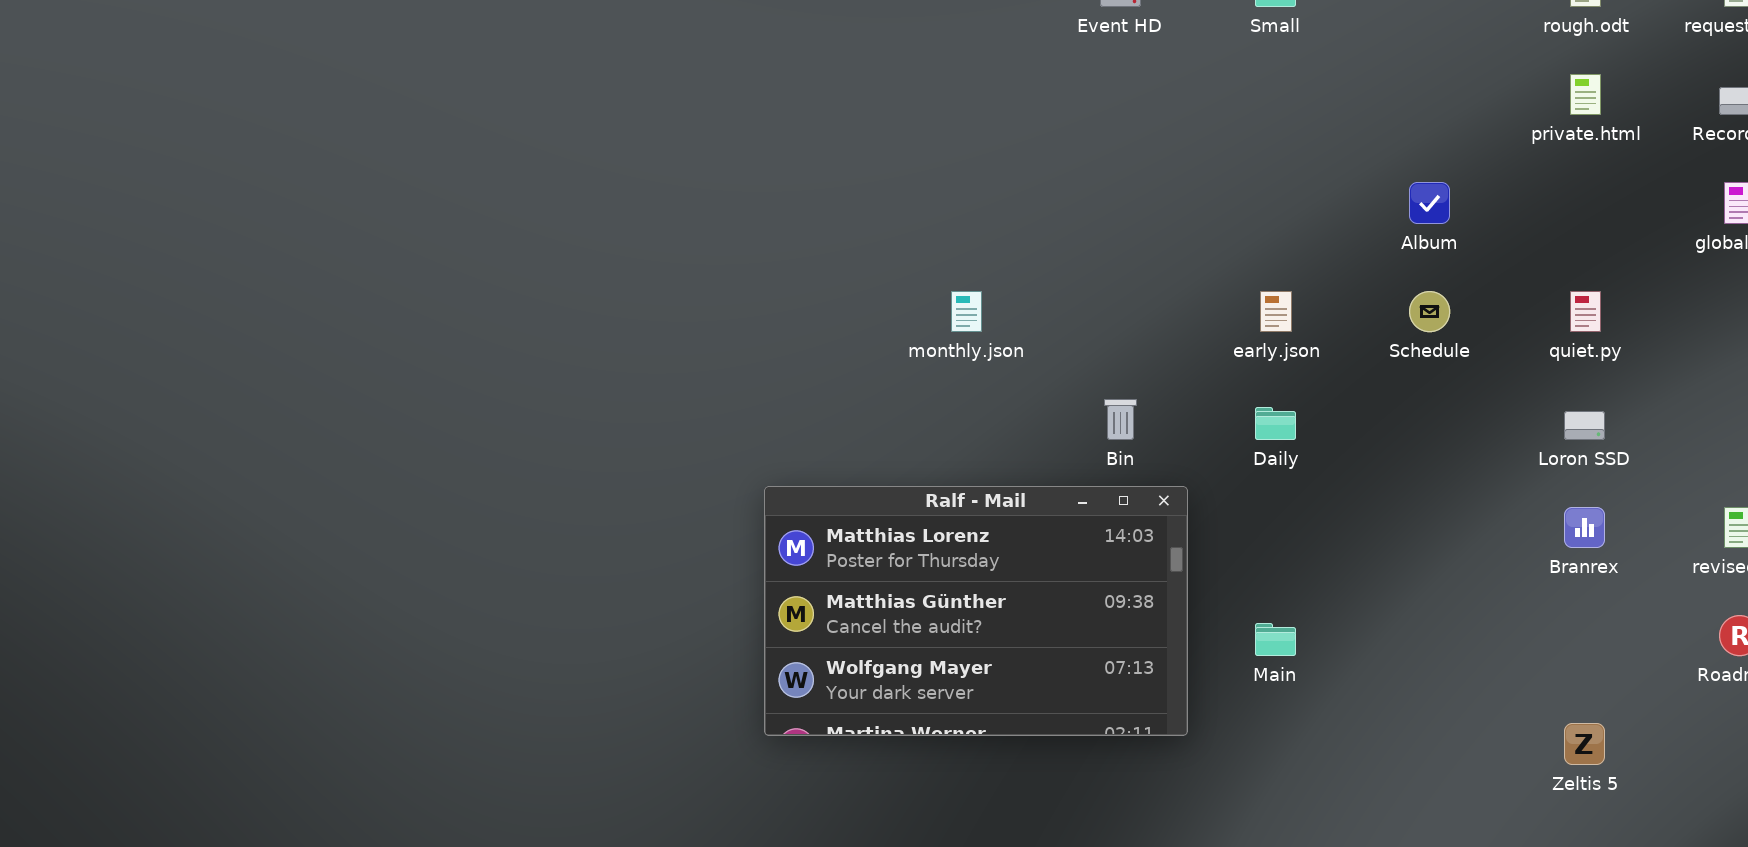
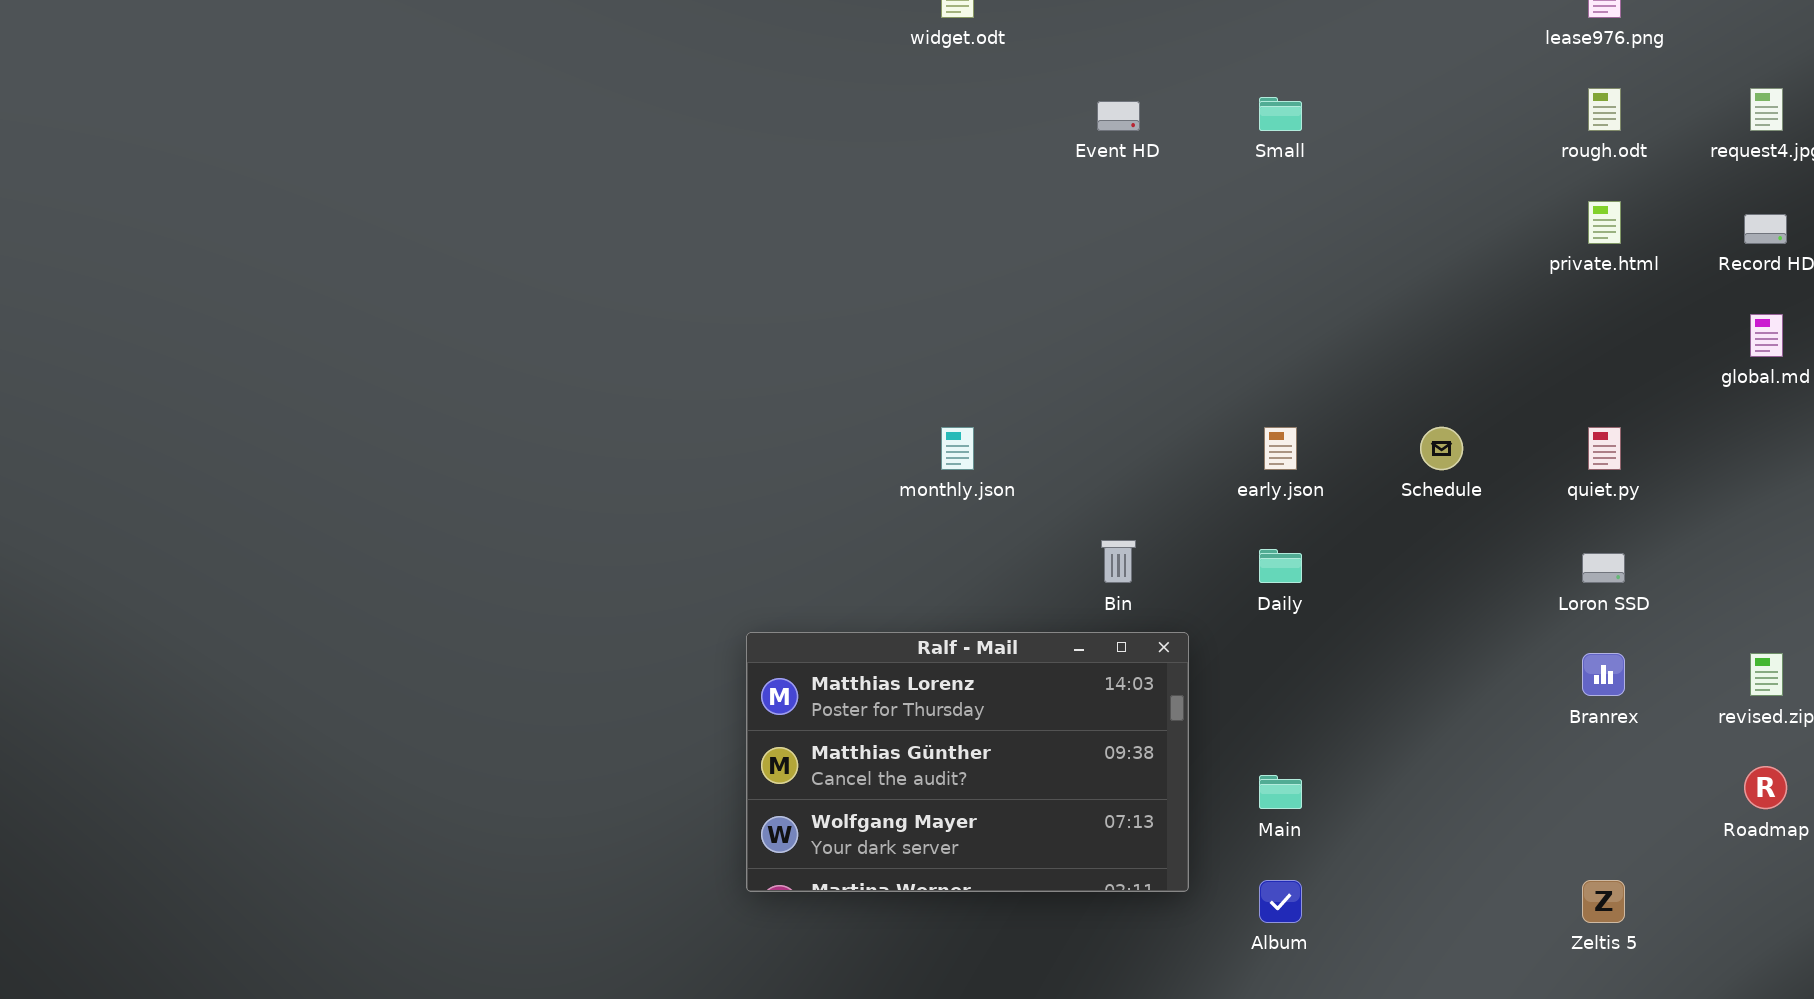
Album: [1409,182,1450,224] -> [1259,880,1302,923], moved

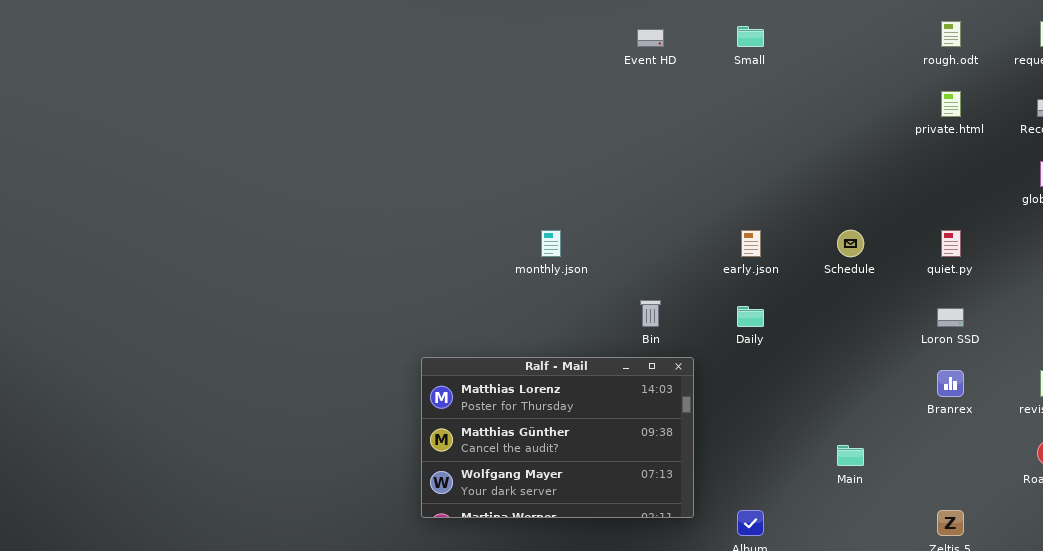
Main: [1259,775,1302,809] -> [837,445,864,466], moved

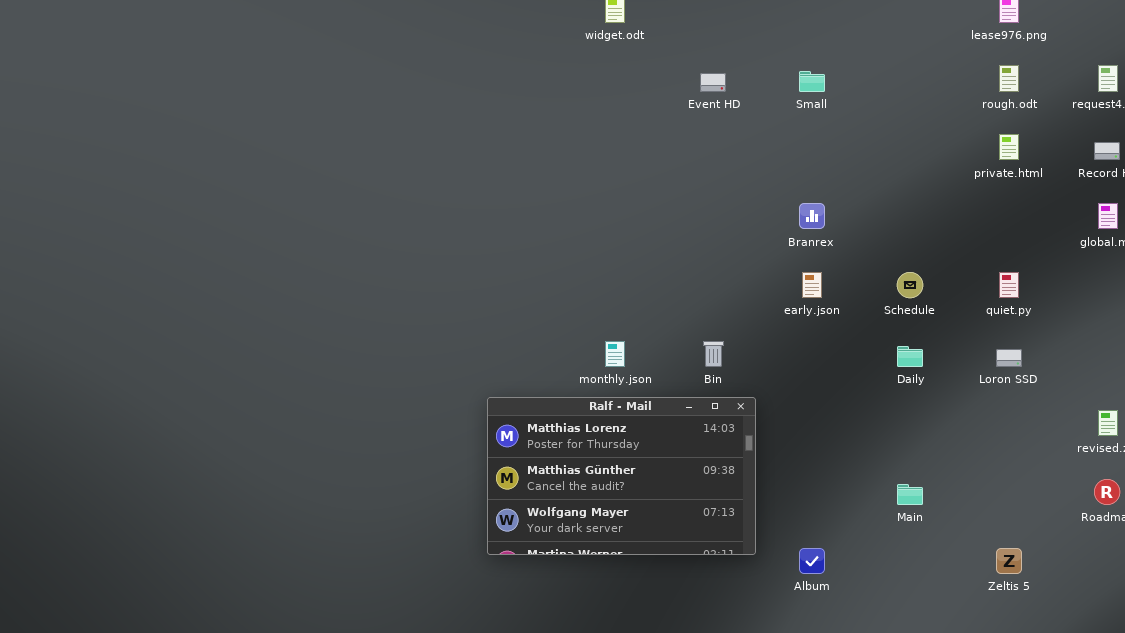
monthly.json: [541,230,561,257] -> [605,341,625,367], moved
Daily: [737,306,764,327] -> [897,346,923,367], moved
Branrex: [937,370,964,397] -> [799,203,825,229], moved

